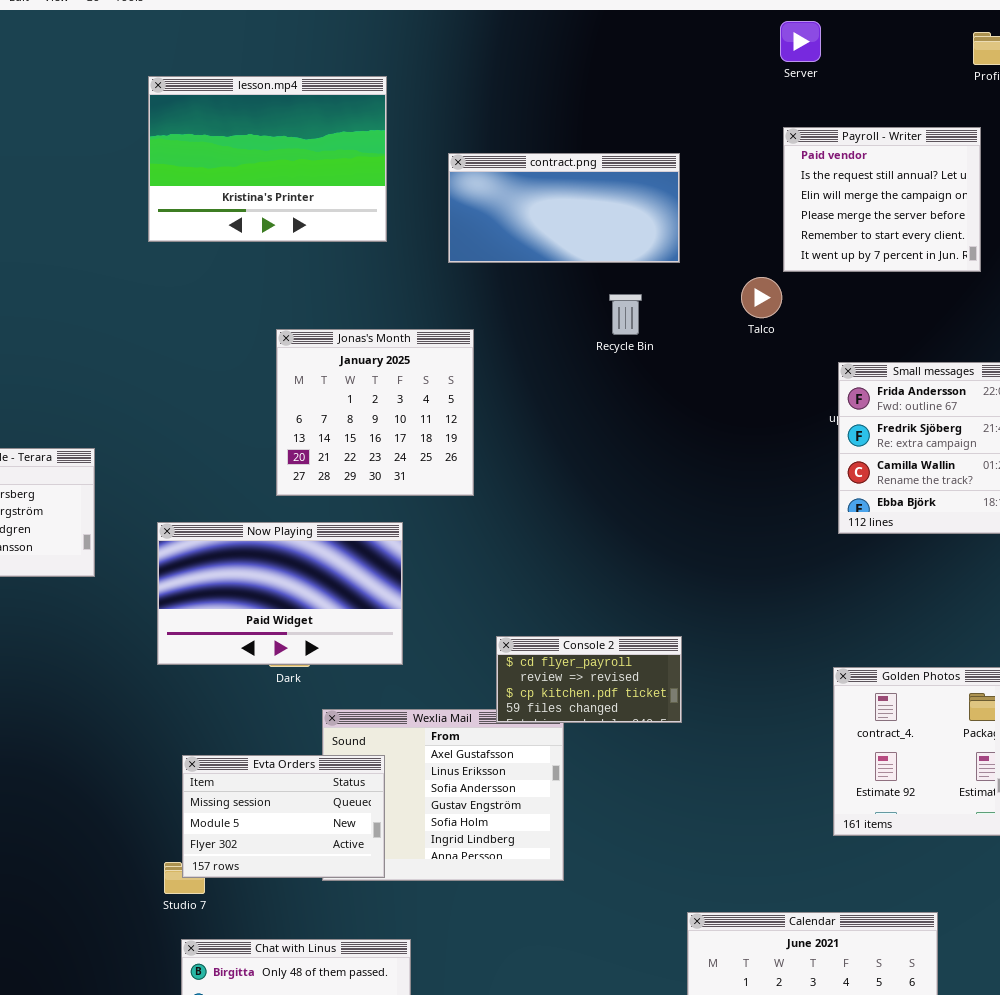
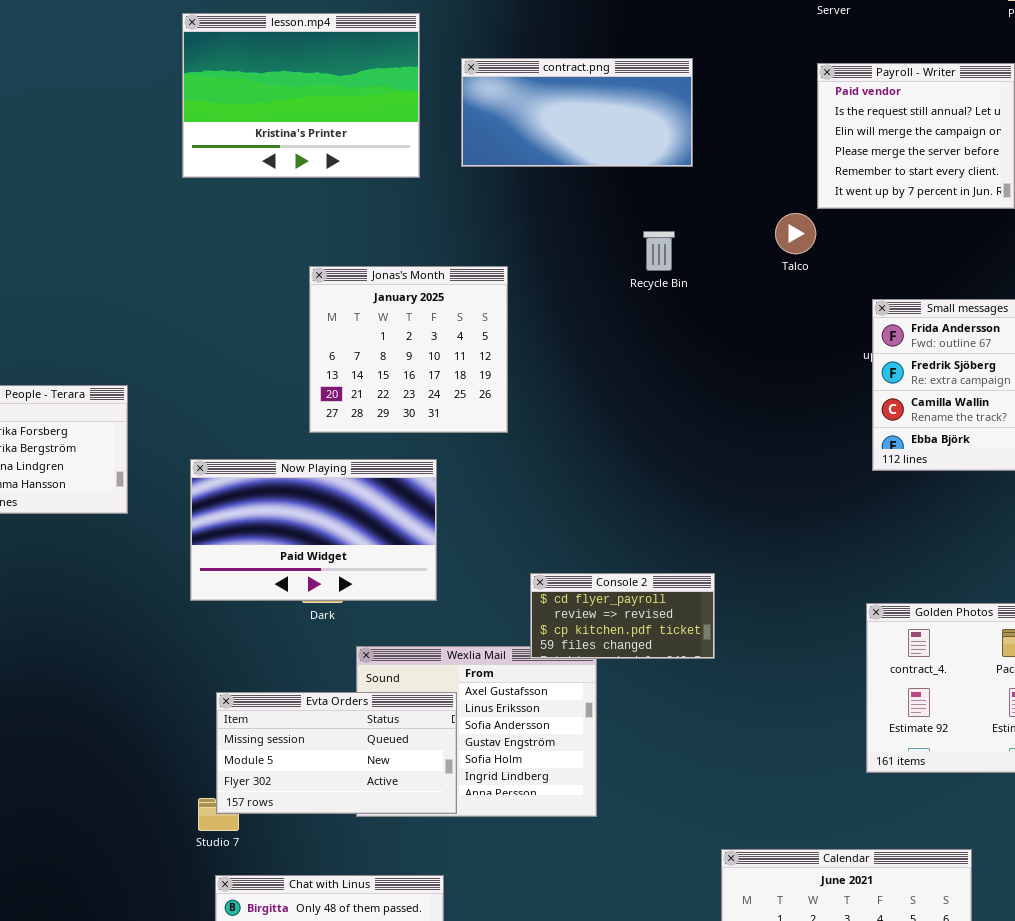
contract.png: [448,153,680,263] -> [461,58,693,167], moved
Evta Orders: [182,755,385,878] -> [216,692,457,814], resized

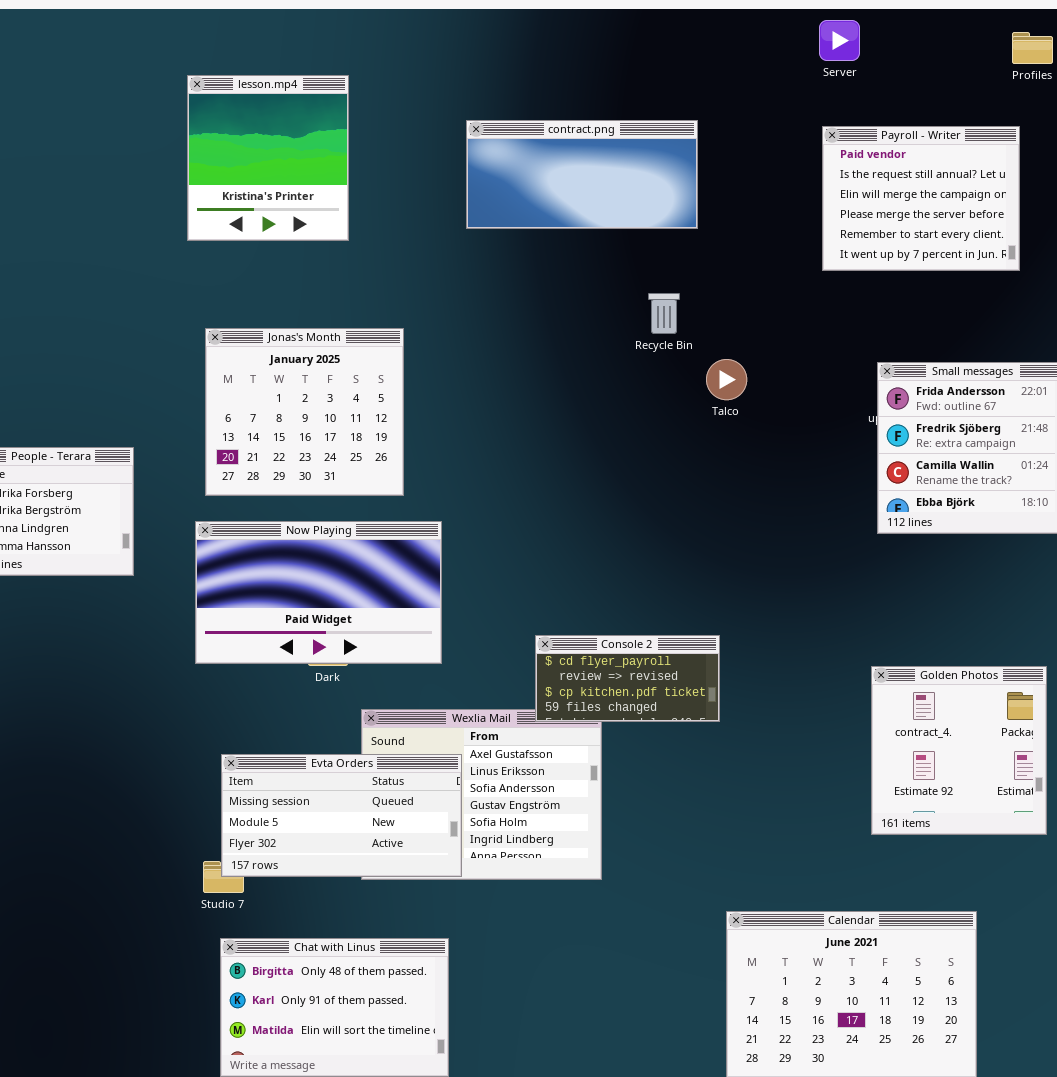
lesson.mp4: [182,13,420,178] -> [187,75,349,241], resized
Talco: [775,213,816,254] -> [706,359,747,400], moved
Jonas's Month: [309,266,508,433] -> [205,328,404,496], moved

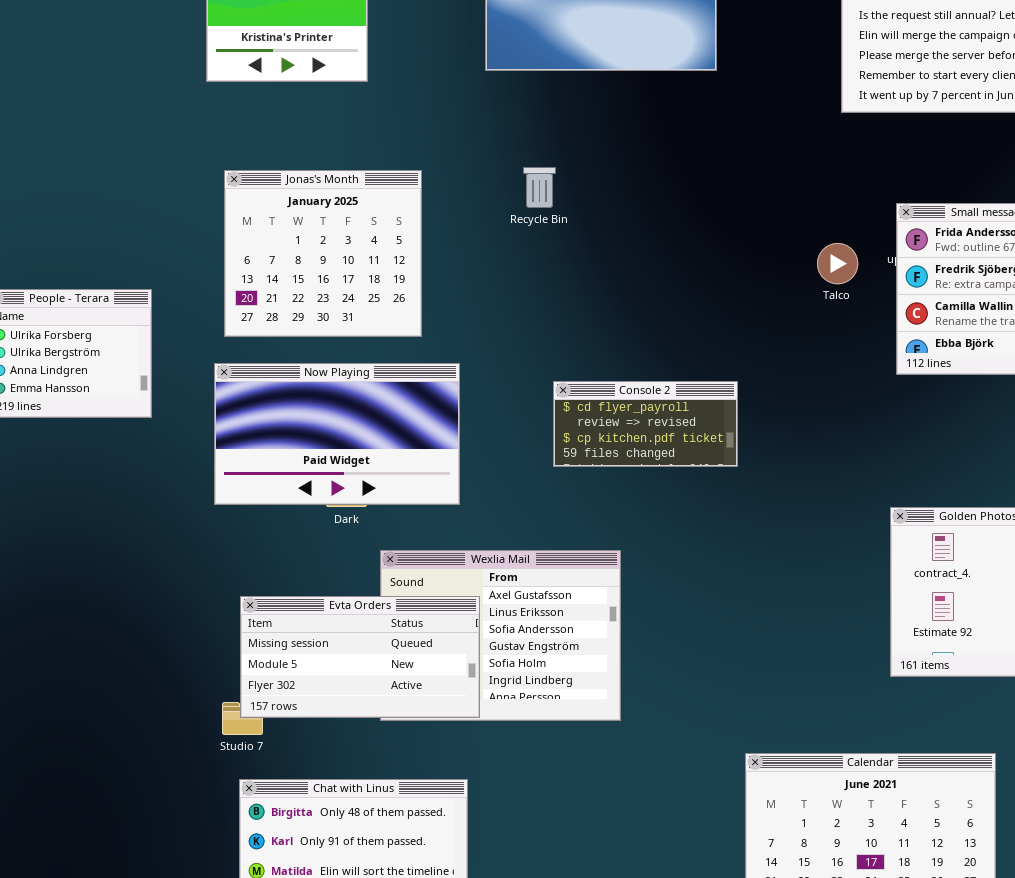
Recycle Bin: [648,293,680,334] -> [523,167,556,208], moved
Talco: [706,359,747,400] -> [817,243,858,284], moved
Console 2: [535,635,720,722] -> [553,381,738,467], moved

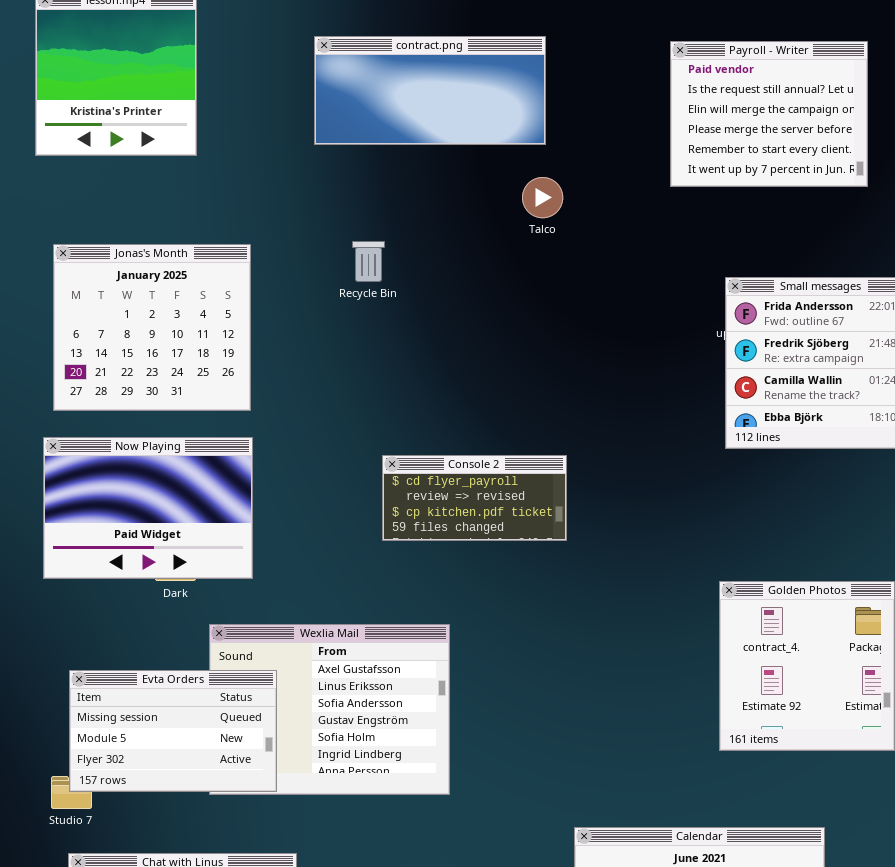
Talco: [817,243,858,284] -> [522,177,563,218], moved
Now Playing: [214,363,460,505] -> [43,437,253,579], resized
Evta Orders: [240,596,480,718] -> [69,670,277,792], resized

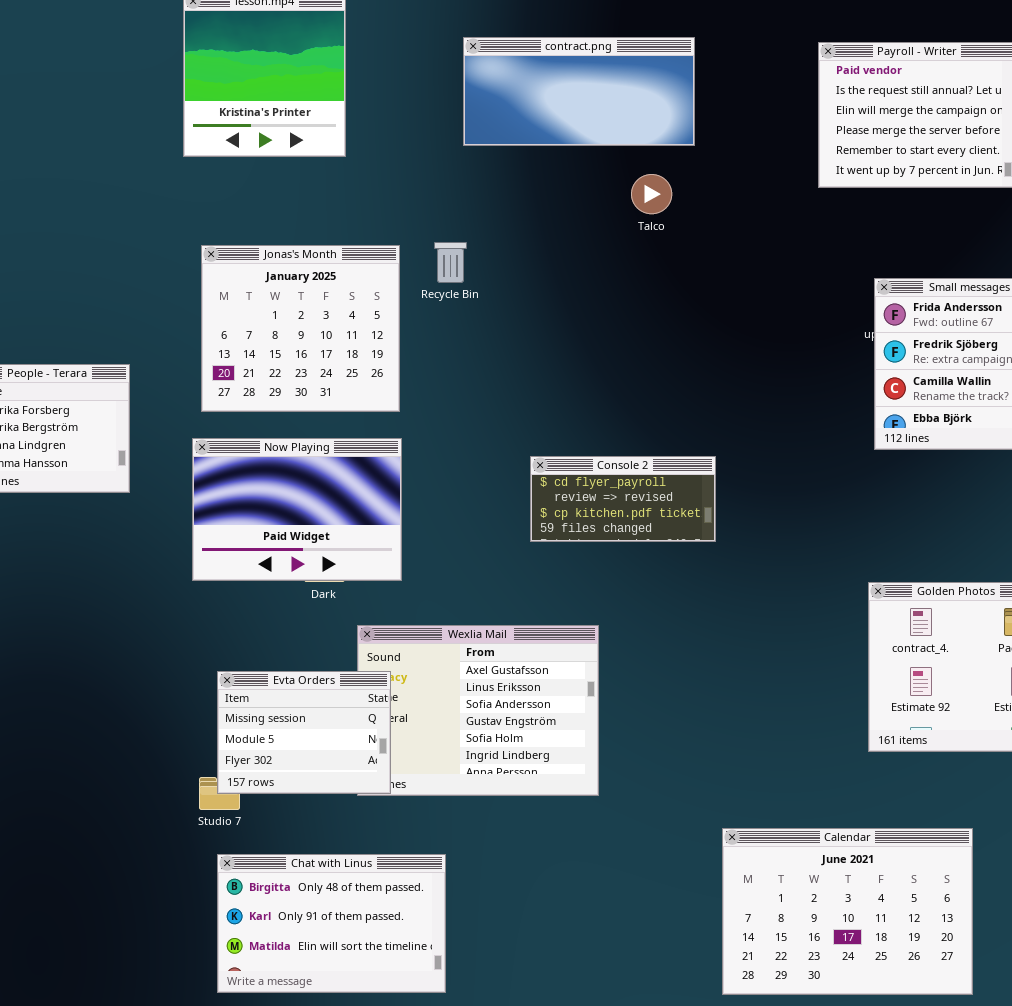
Talco: [522,177,563,218] -> [631,174,672,214], moved
Recycle Bin: [352,241,385,282] -> [434,242,467,283], moved
Evta Orders: [69,670,277,792] -> [217,671,391,794], resized

